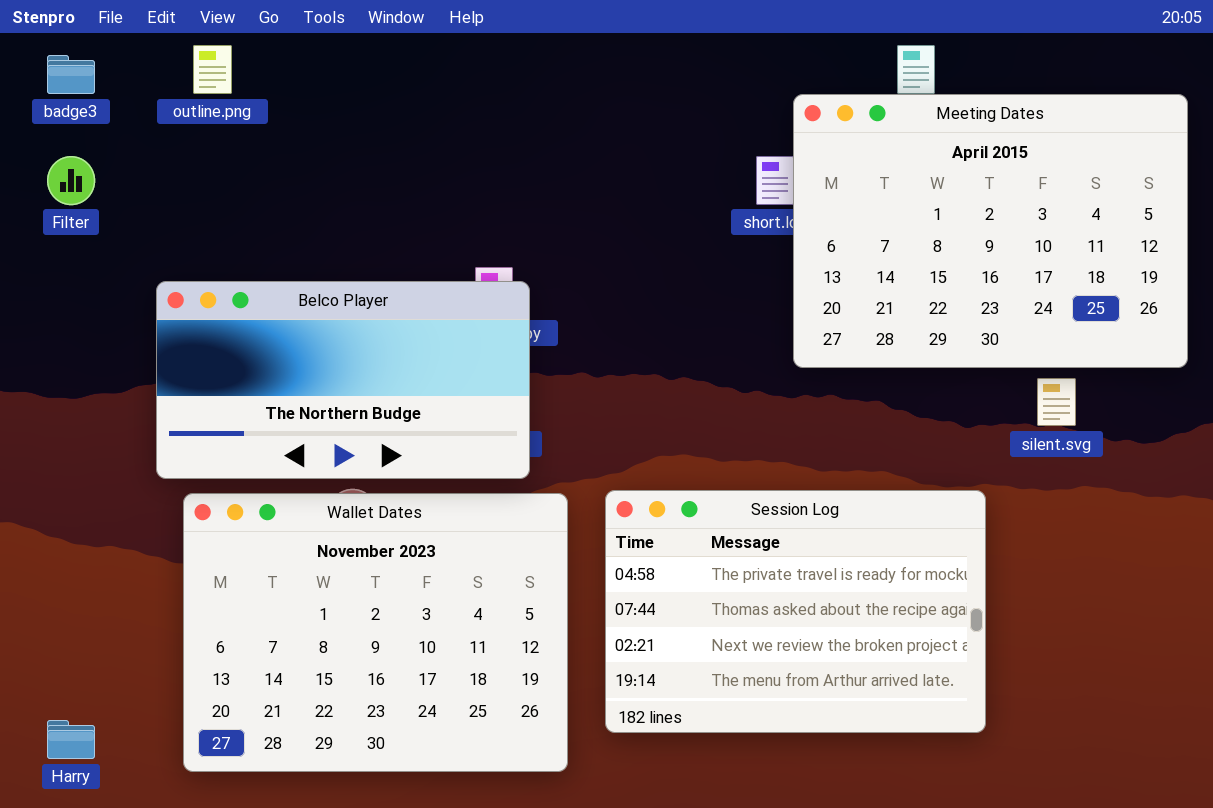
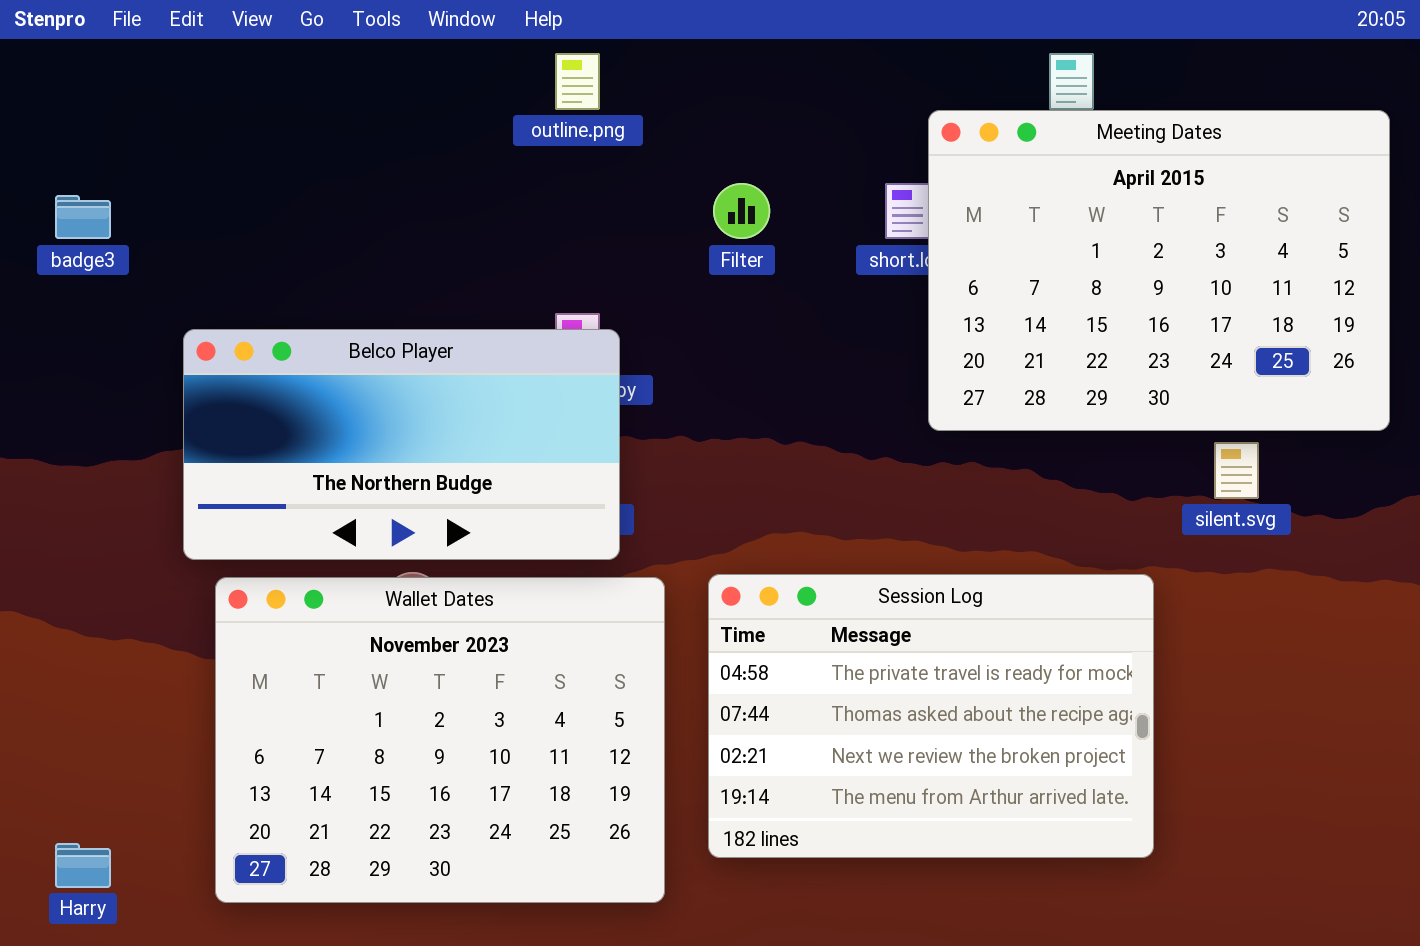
outline.png: [193,45,232,94] -> [555,53,600,110], moved
badge3: [47,55,95,94] -> [55,195,111,239], moved
Filter: [47,156,95,205] -> [713,183,770,239], moved

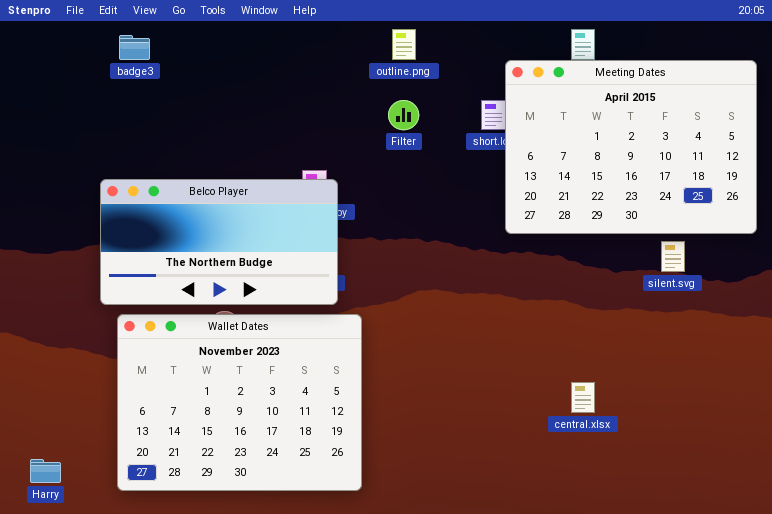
outline.png: [555,53,600,110] -> [392,29,416,60], moved
badge3: [55,195,111,239] -> [119,35,150,60], moved
Session Log: [708,574,1154,858] -> none, closed

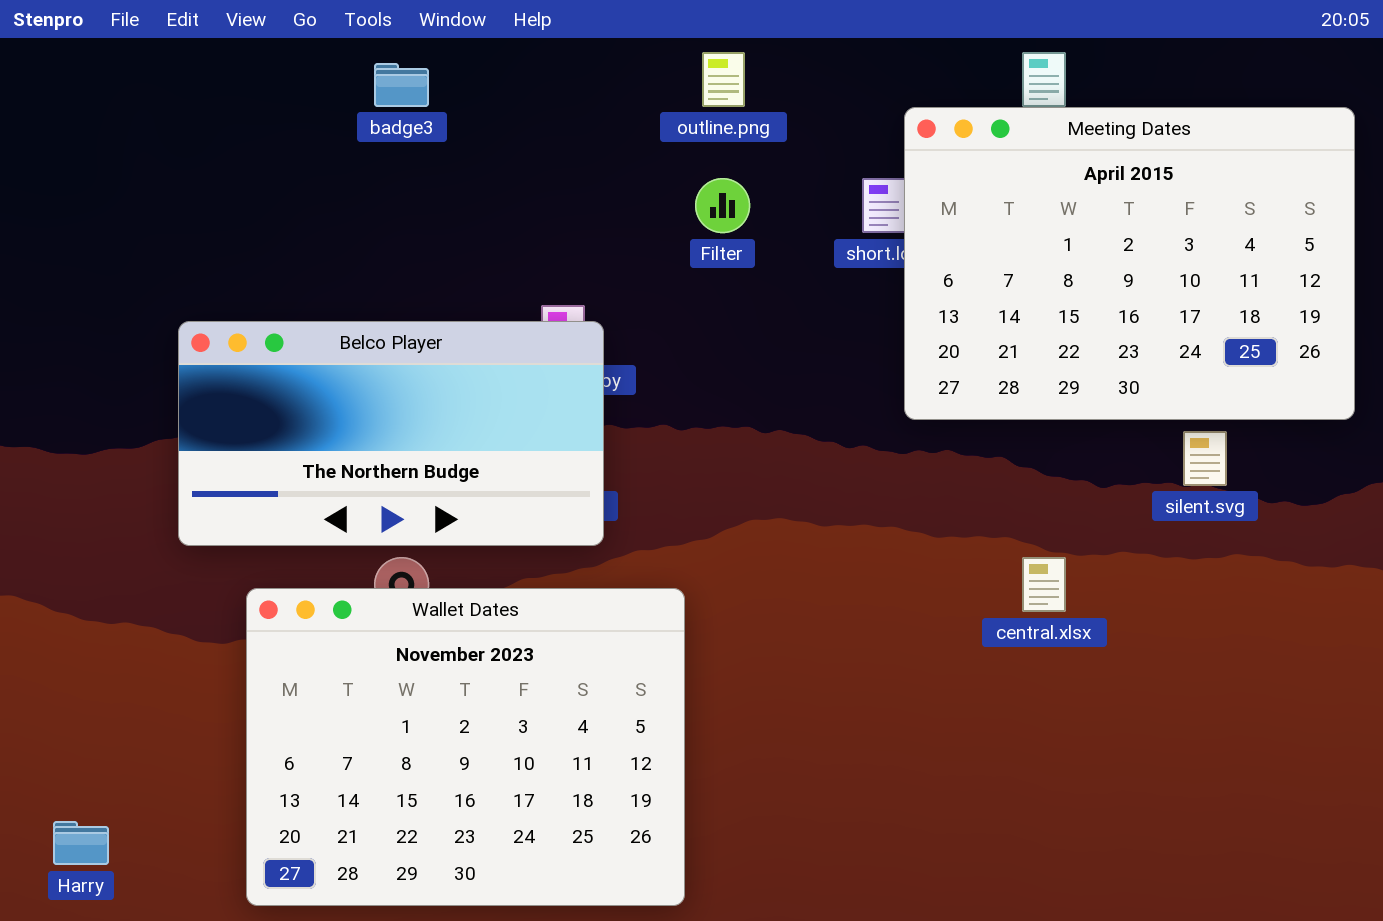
badge3: [119,35,150,60] -> [374,63,429,107], moved
Wallet Dates: [117,314,362,491] -> [246,588,685,906], moved
central.xlsx: [571,382,595,413] -> [1022,557,1066,612], moved

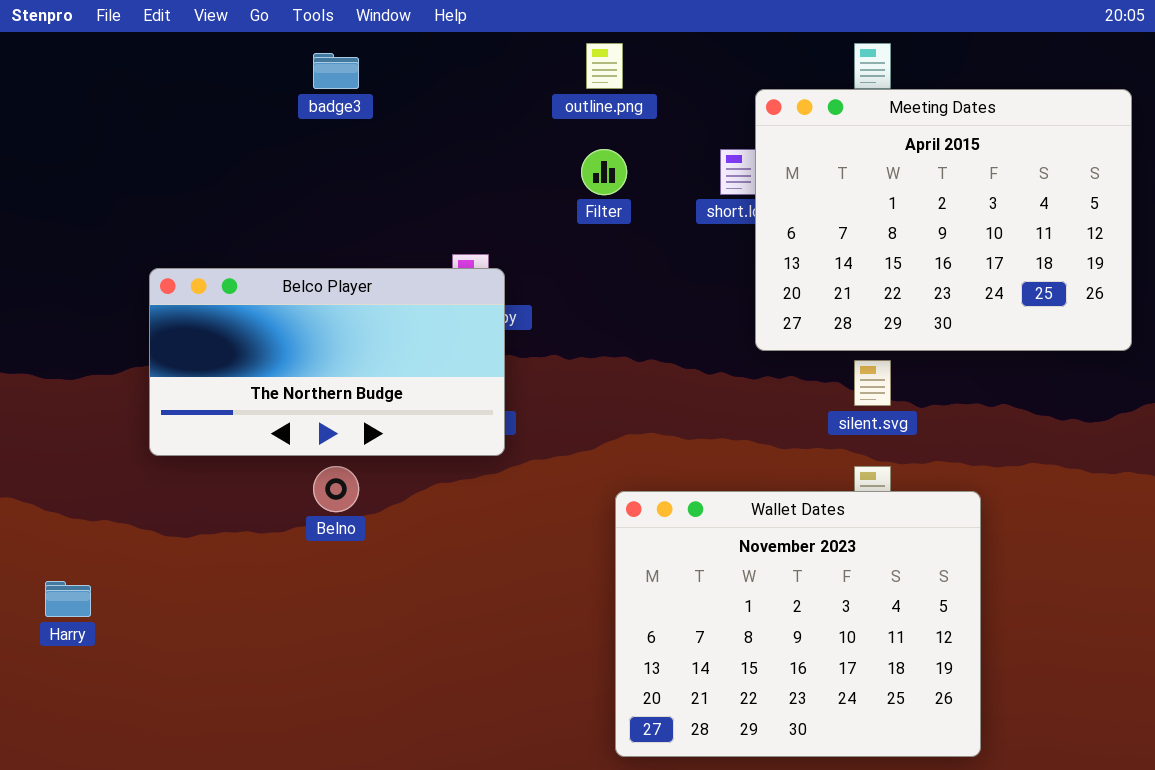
silent.svg: [1183,431,1227,486] -> [854,360,891,406], moved
Wallet Dates: [246,588,685,906] -> [615,491,981,757], moved
Harry: [53,821,109,865] -> [45,581,91,617], moved

